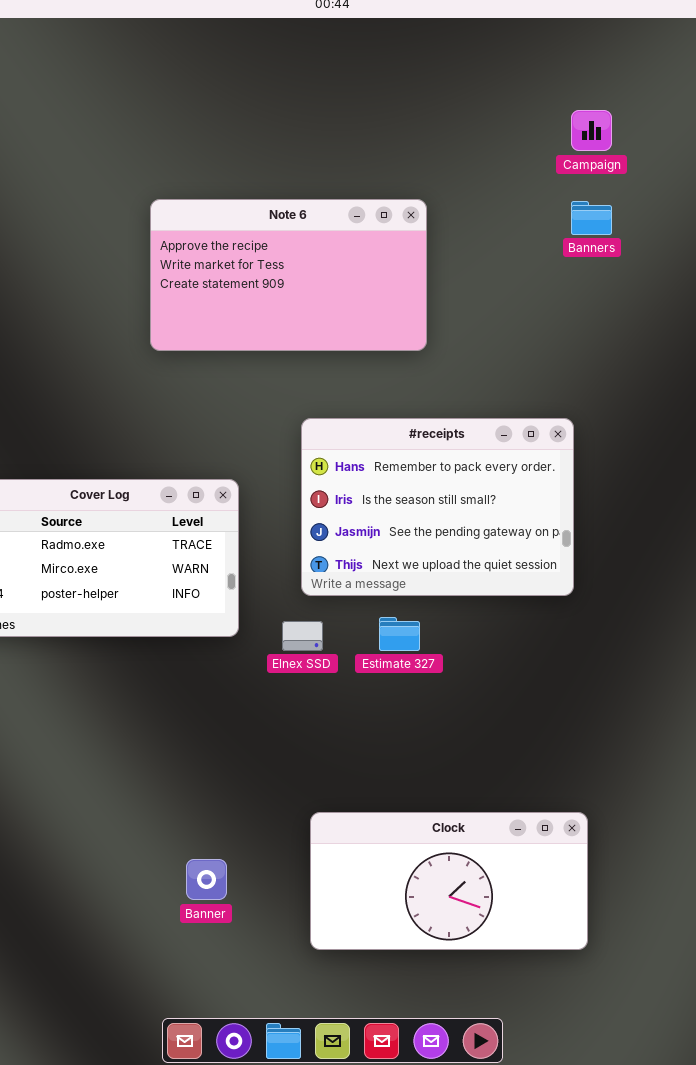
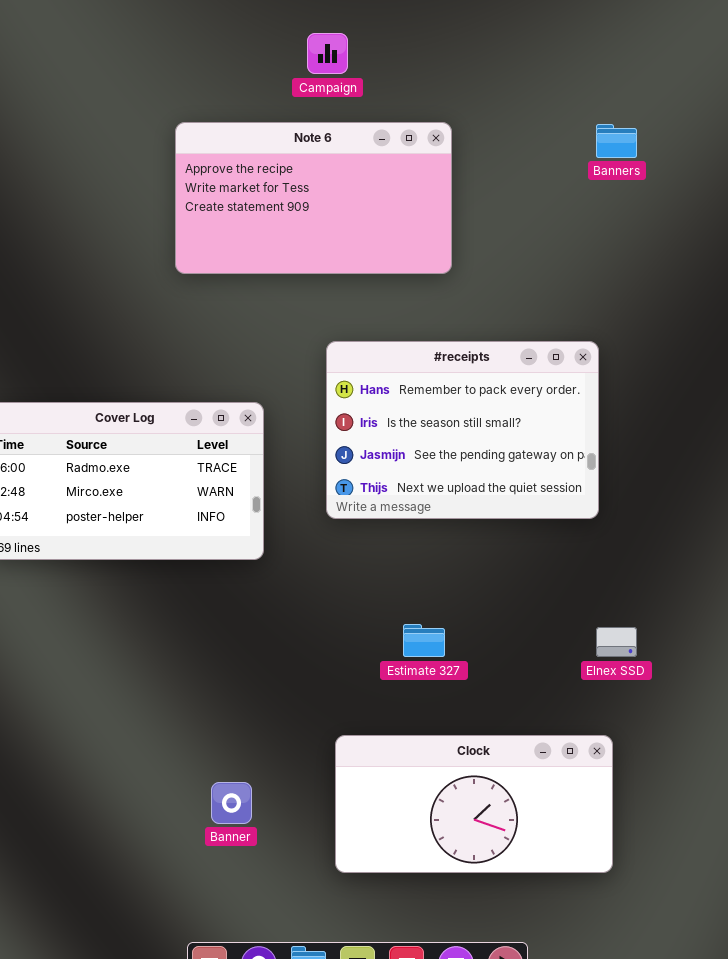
Campaign: [571,110,612,151] -> [307,33,348,74], moved
Estimate 327: [379,617,420,651] -> [403,624,445,657], moved
Elnex SSD: [282,621,323,651] -> [596,627,637,657], moved

